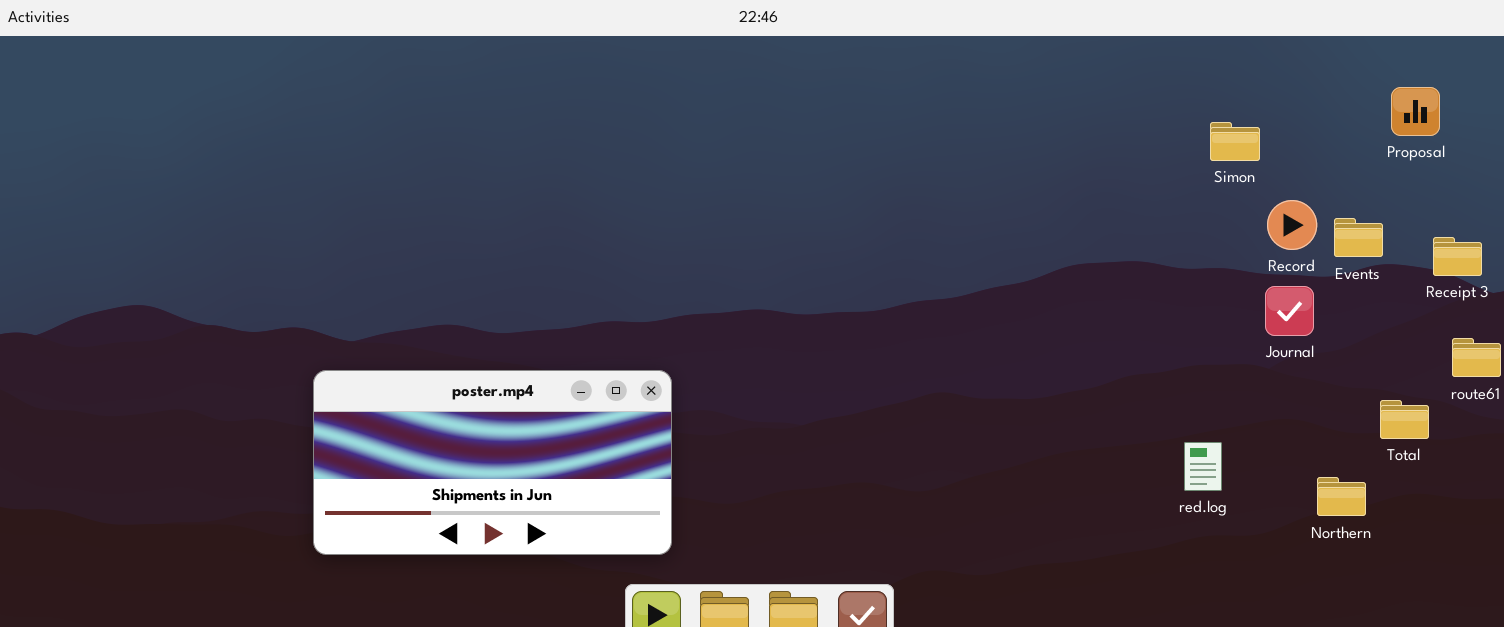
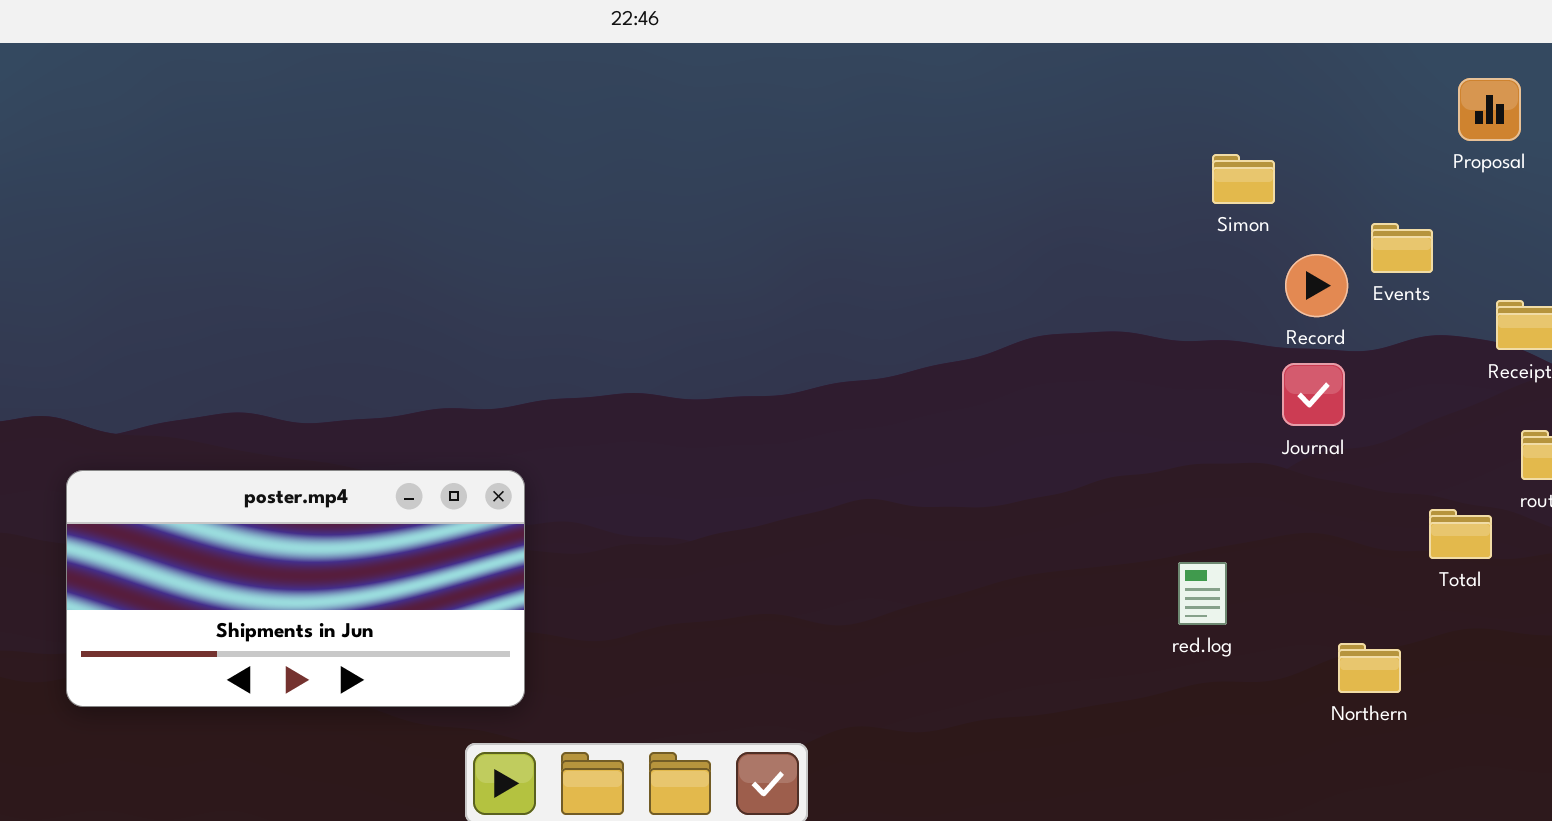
Proposal: [1391,87,1440,136] -> [1458,78,1521,141], moved
Events: [1334,218,1383,257] -> [1371,223,1433,273], moved
Northern: [1317,477,1366,516] -> [1338,643,1401,693], moved

